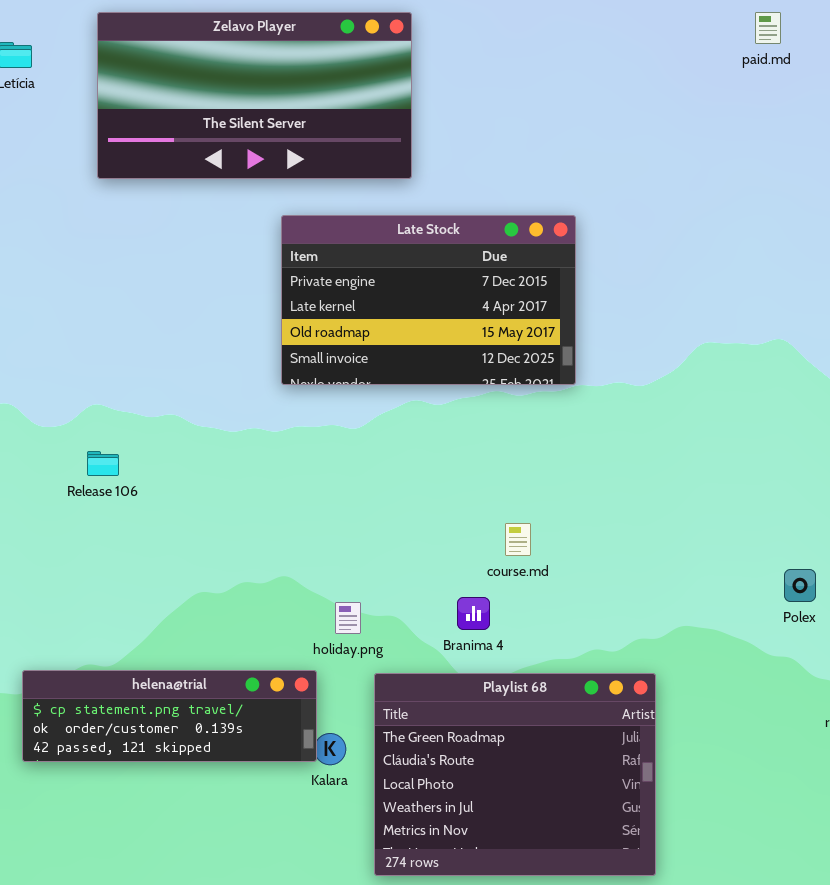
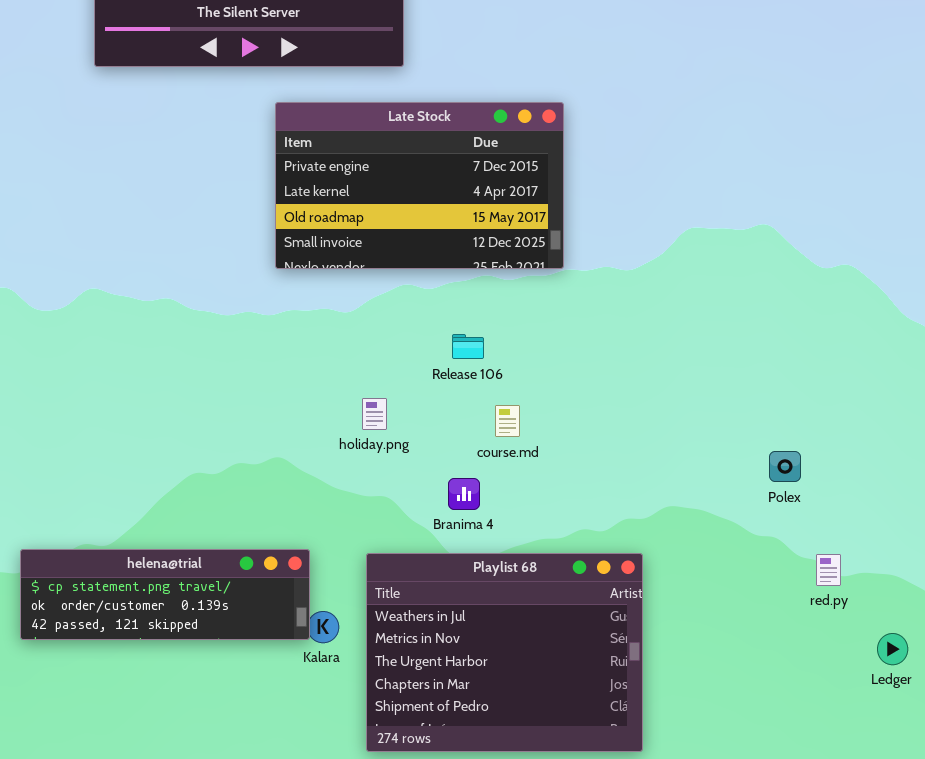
Release 106: [87,451,119,476] -> [452,334,484,359], moved
holiday.png: [335,602,361,634] -> [362,398,387,430], moved
Playlist 68: [374,673,656,876] -> [366,553,643,752], scrolled down 3 rows

